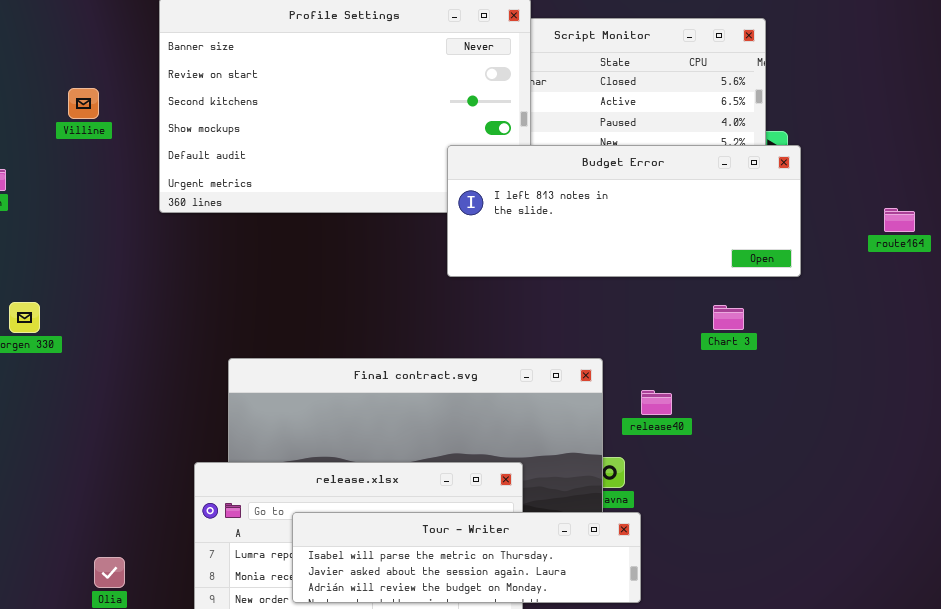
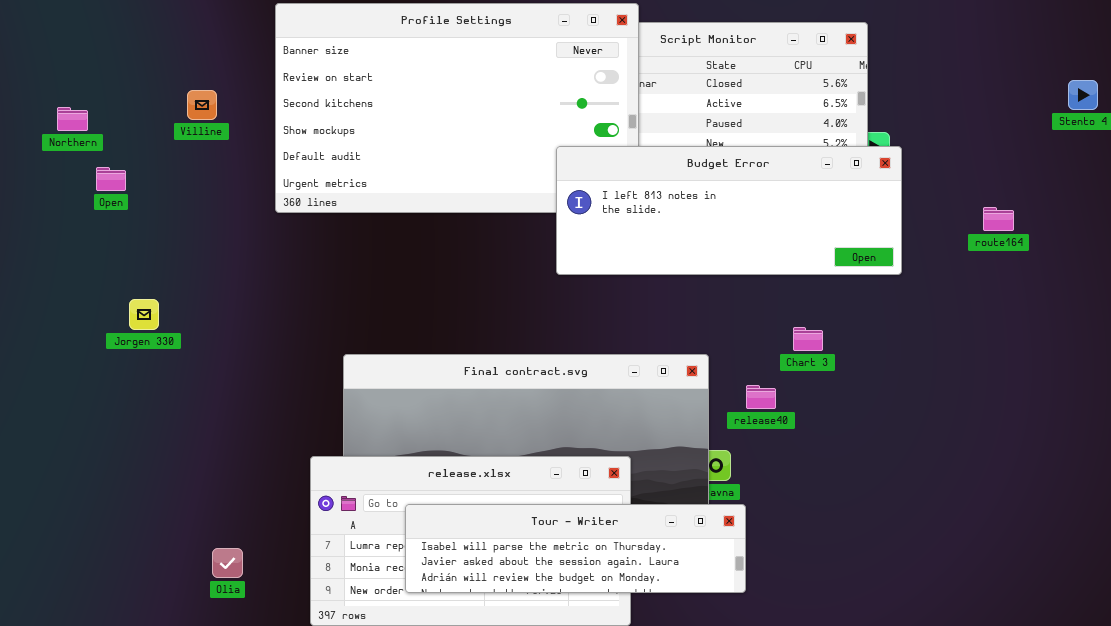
Chart 3: [713,305,744,330] -> [793,327,823,351], moved

